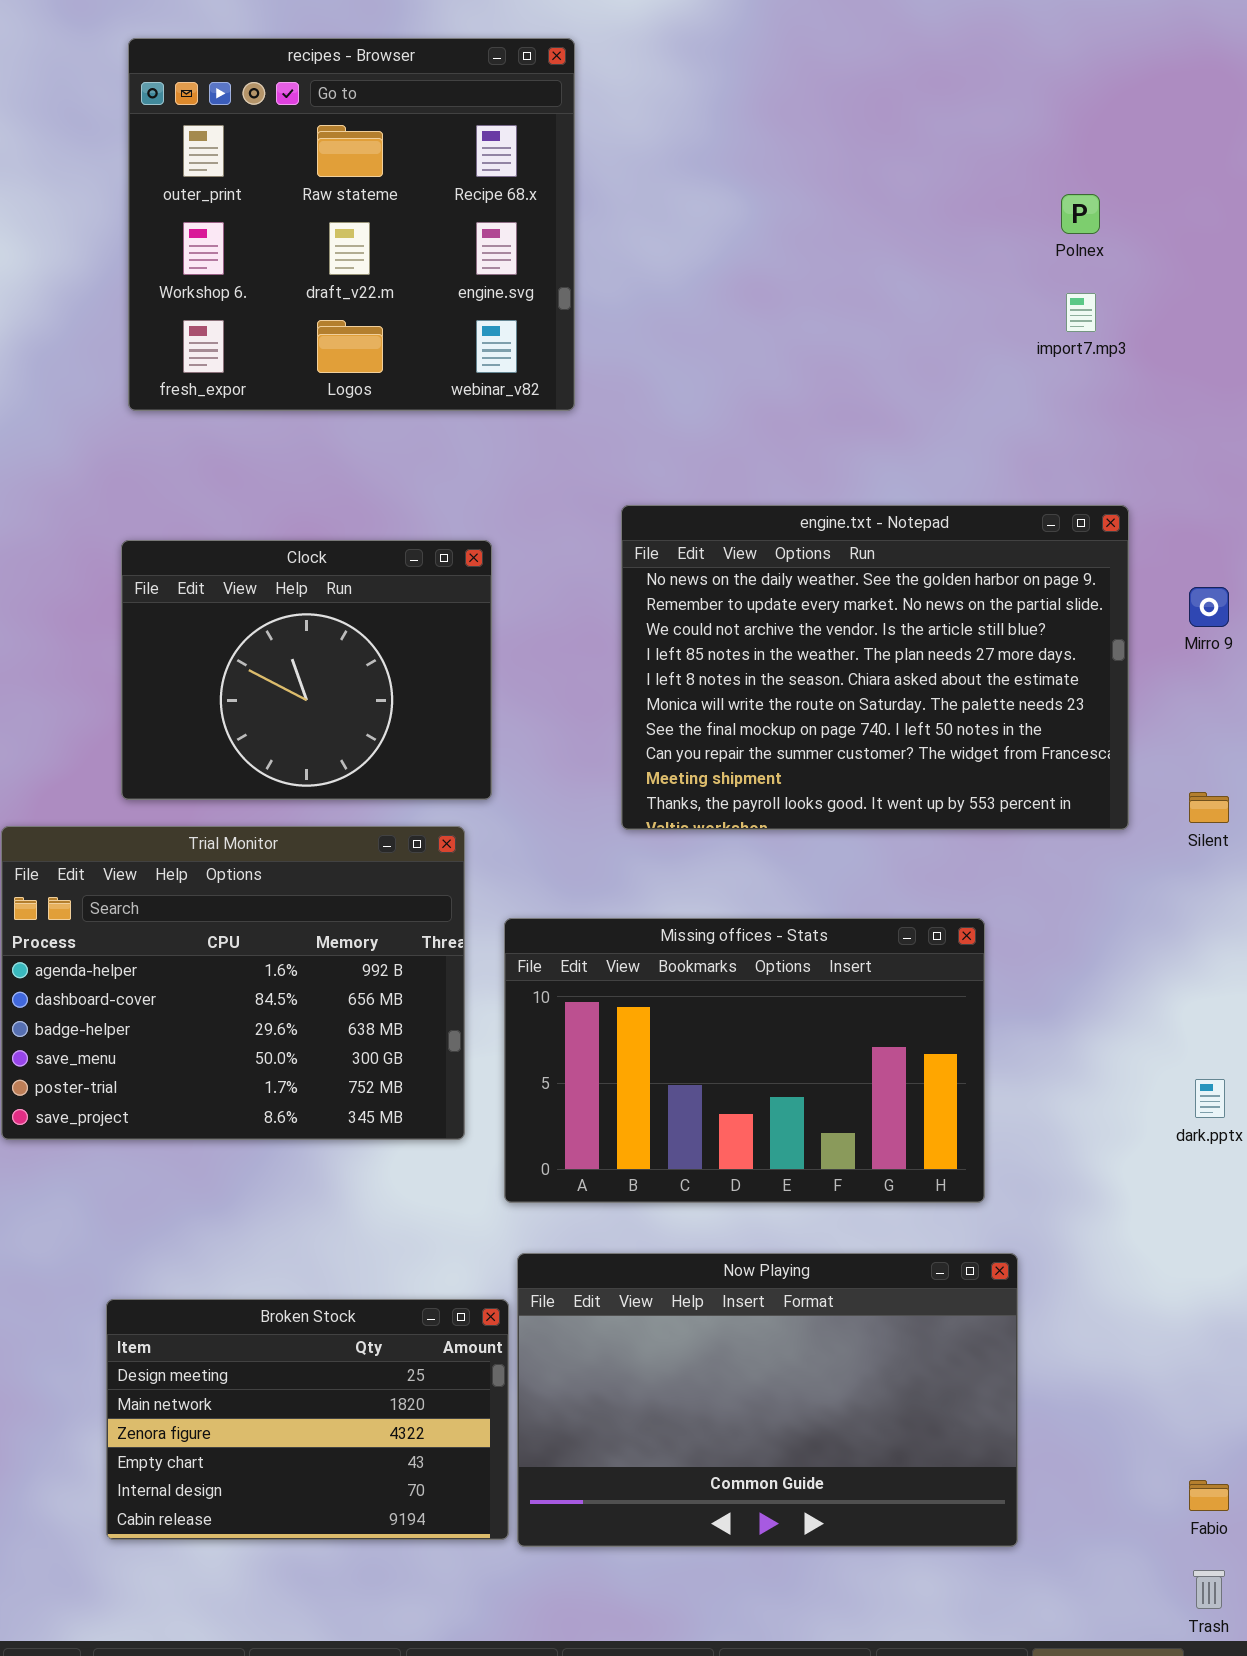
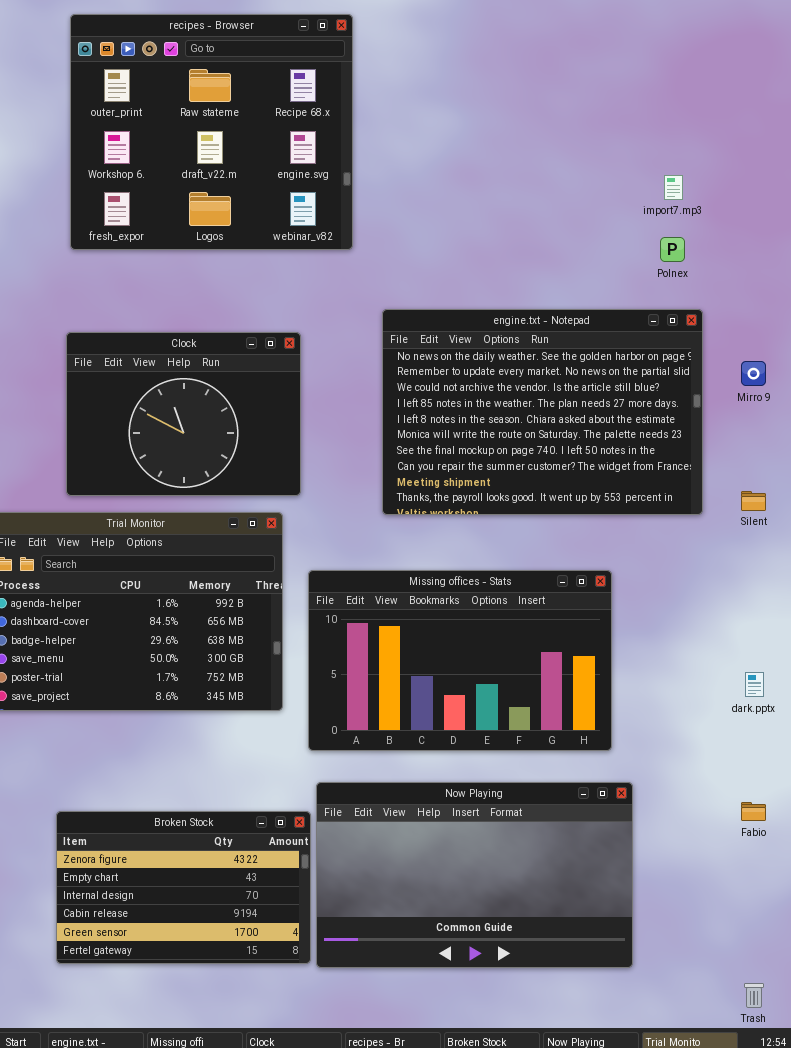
Polnex: [1061,194,1100,234] -> [660,237,685,262], moved
Broken Stock: [106,1299,509,1540] -> [56,811,311,964], scrolled down 2 rows
Fabio: [1189,1480,1229,1511] -> [741,802,766,821], moved

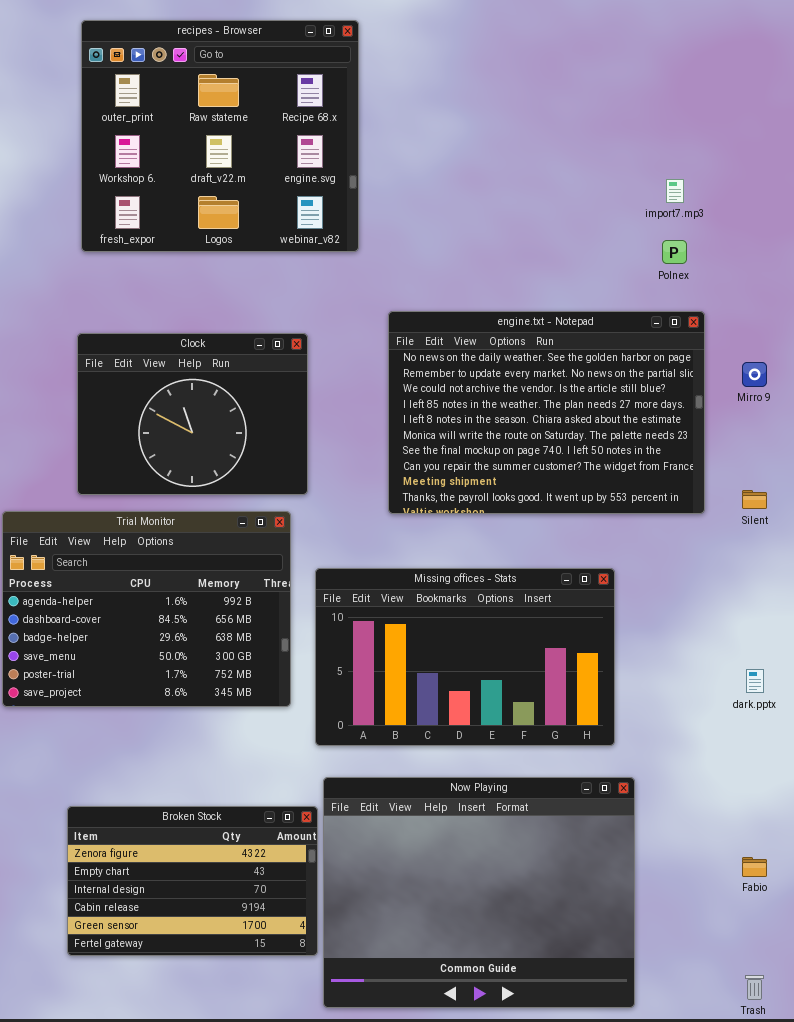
Now Playing: [316,782,633,968] -> [323,777,635,1008], resized
Fabio: [741,802,766,821] -> [742,857,767,877], moved

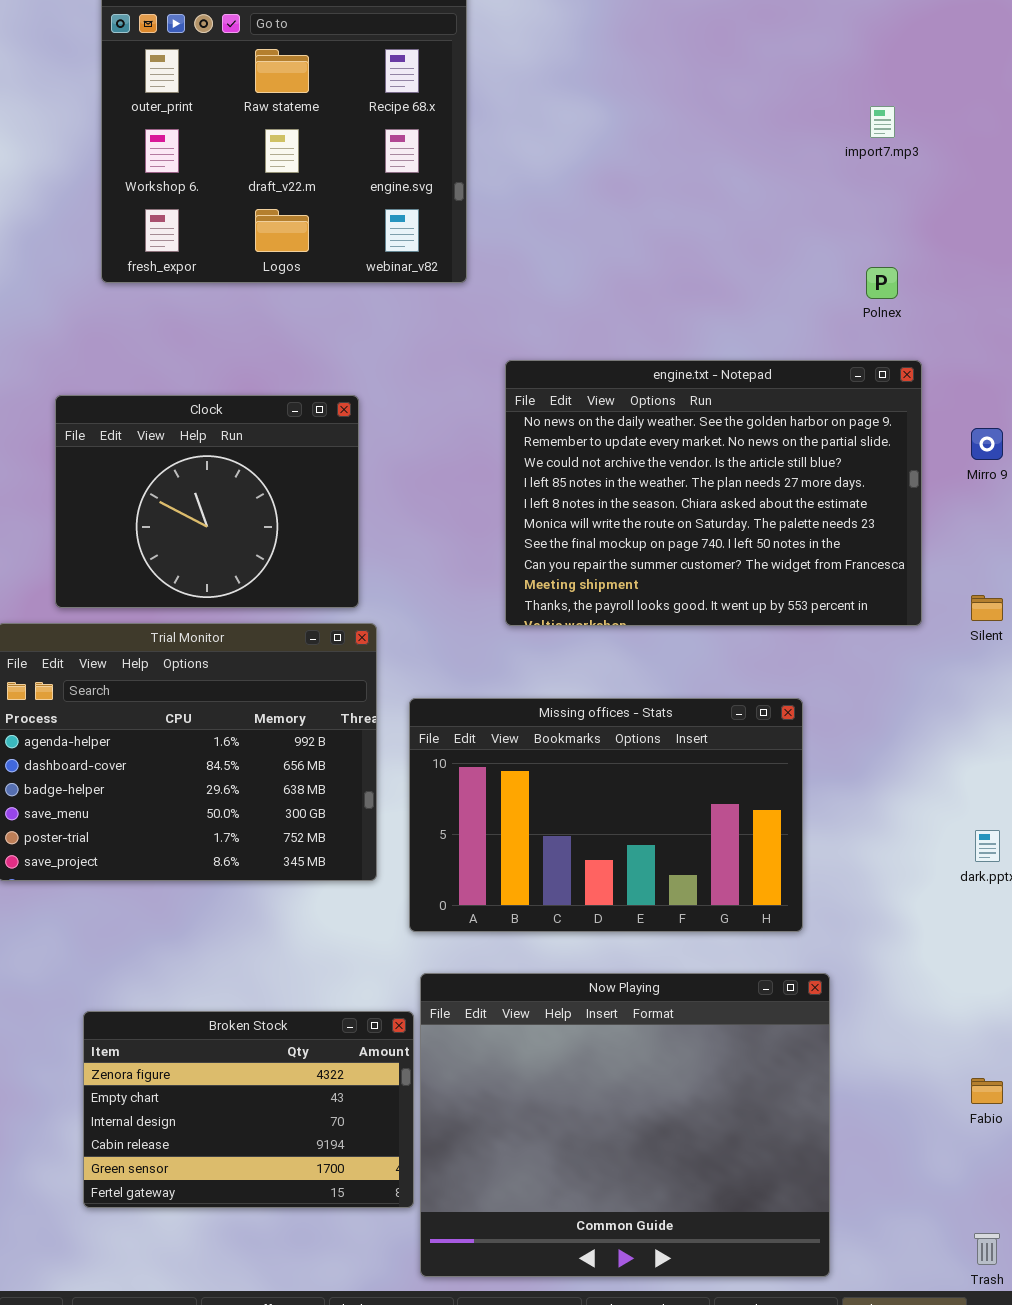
import7.mp3: [666,179,684,203] -> [870,106,895,138], moved
Clock: [77,333,308,495] -> [55,395,359,608], moved

